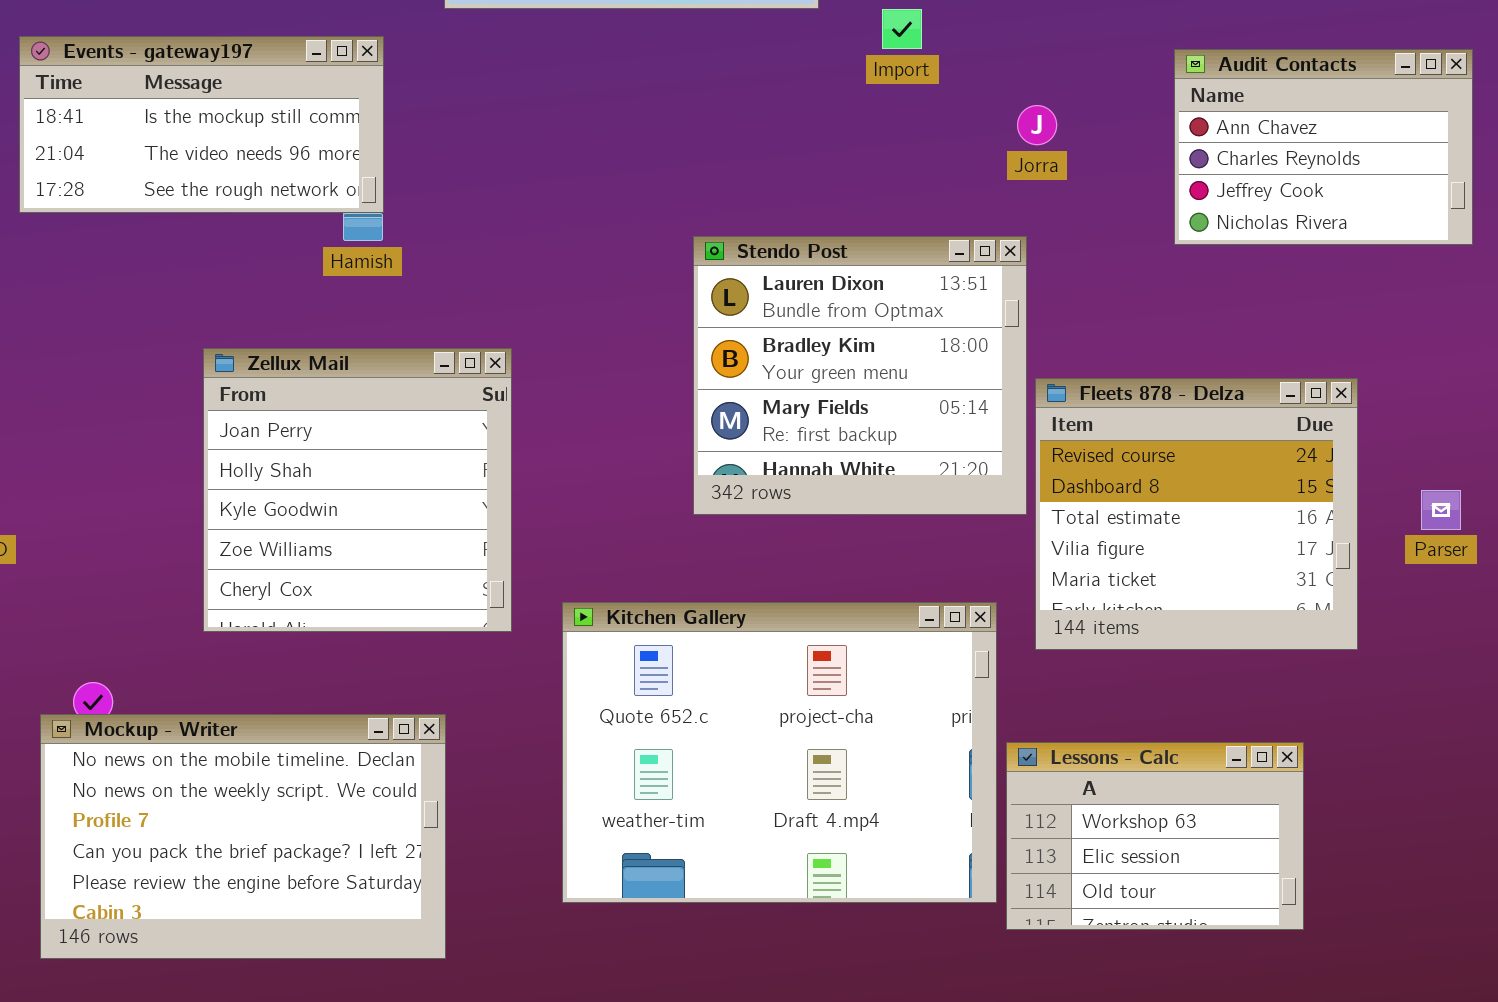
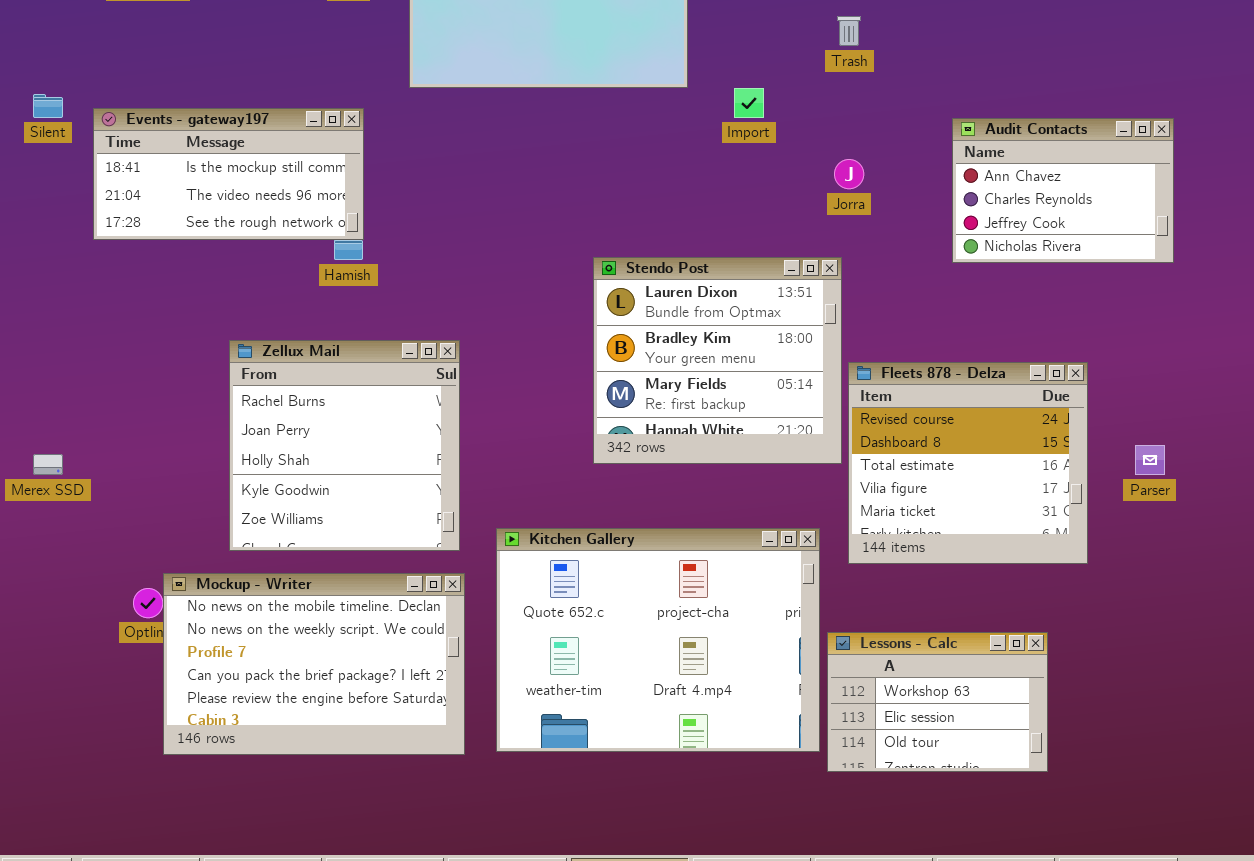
Zellux Mail: [203,348,512,632] -> [229,340,460,551], scrolled up 1 row
Mockup - Writer: [40,714,446,959] -> [163,573,465,755], moved

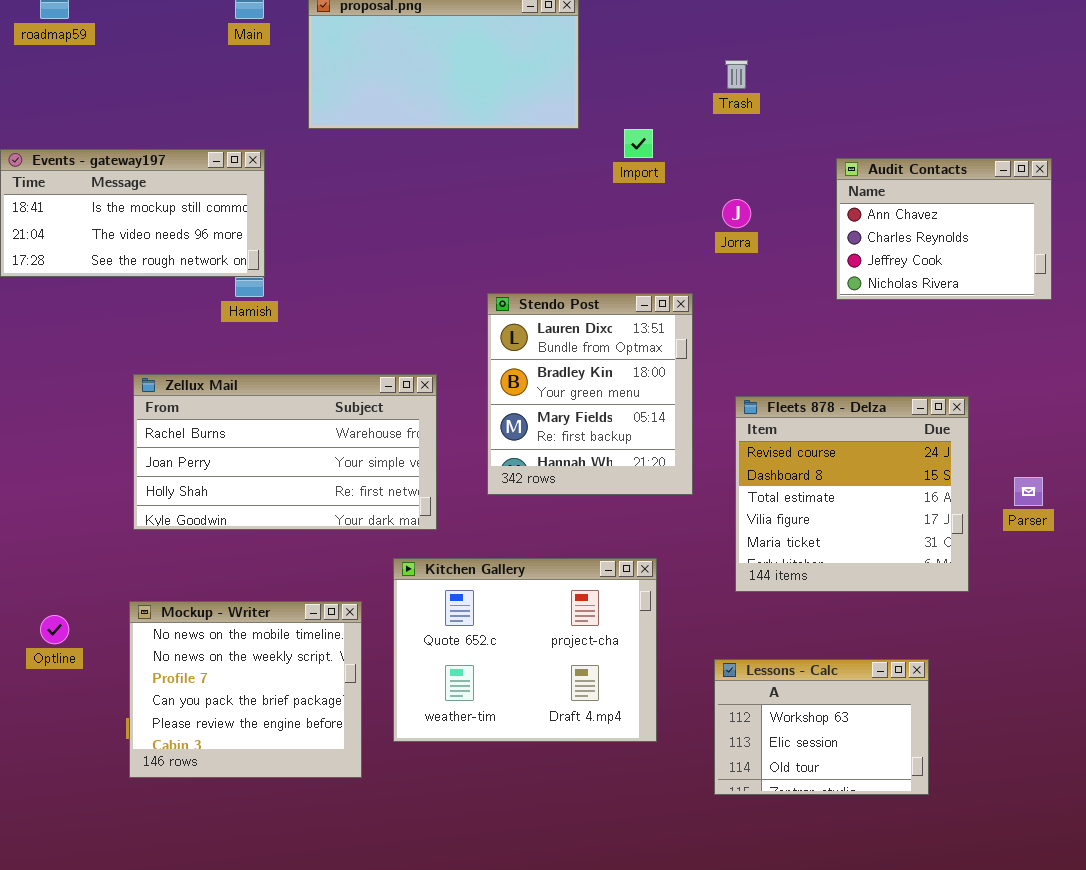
Stendo Post: [593,257,842,464] -> [487,293,693,495], resized
Zellux Mail: [229,340,460,551] -> [133,374,437,530], resized
Kitchen Gallery: [496,528,820,752] -> [393,558,657,742], resized
Mockup - Writer: [163,573,465,755] -> [129,601,362,778], resized

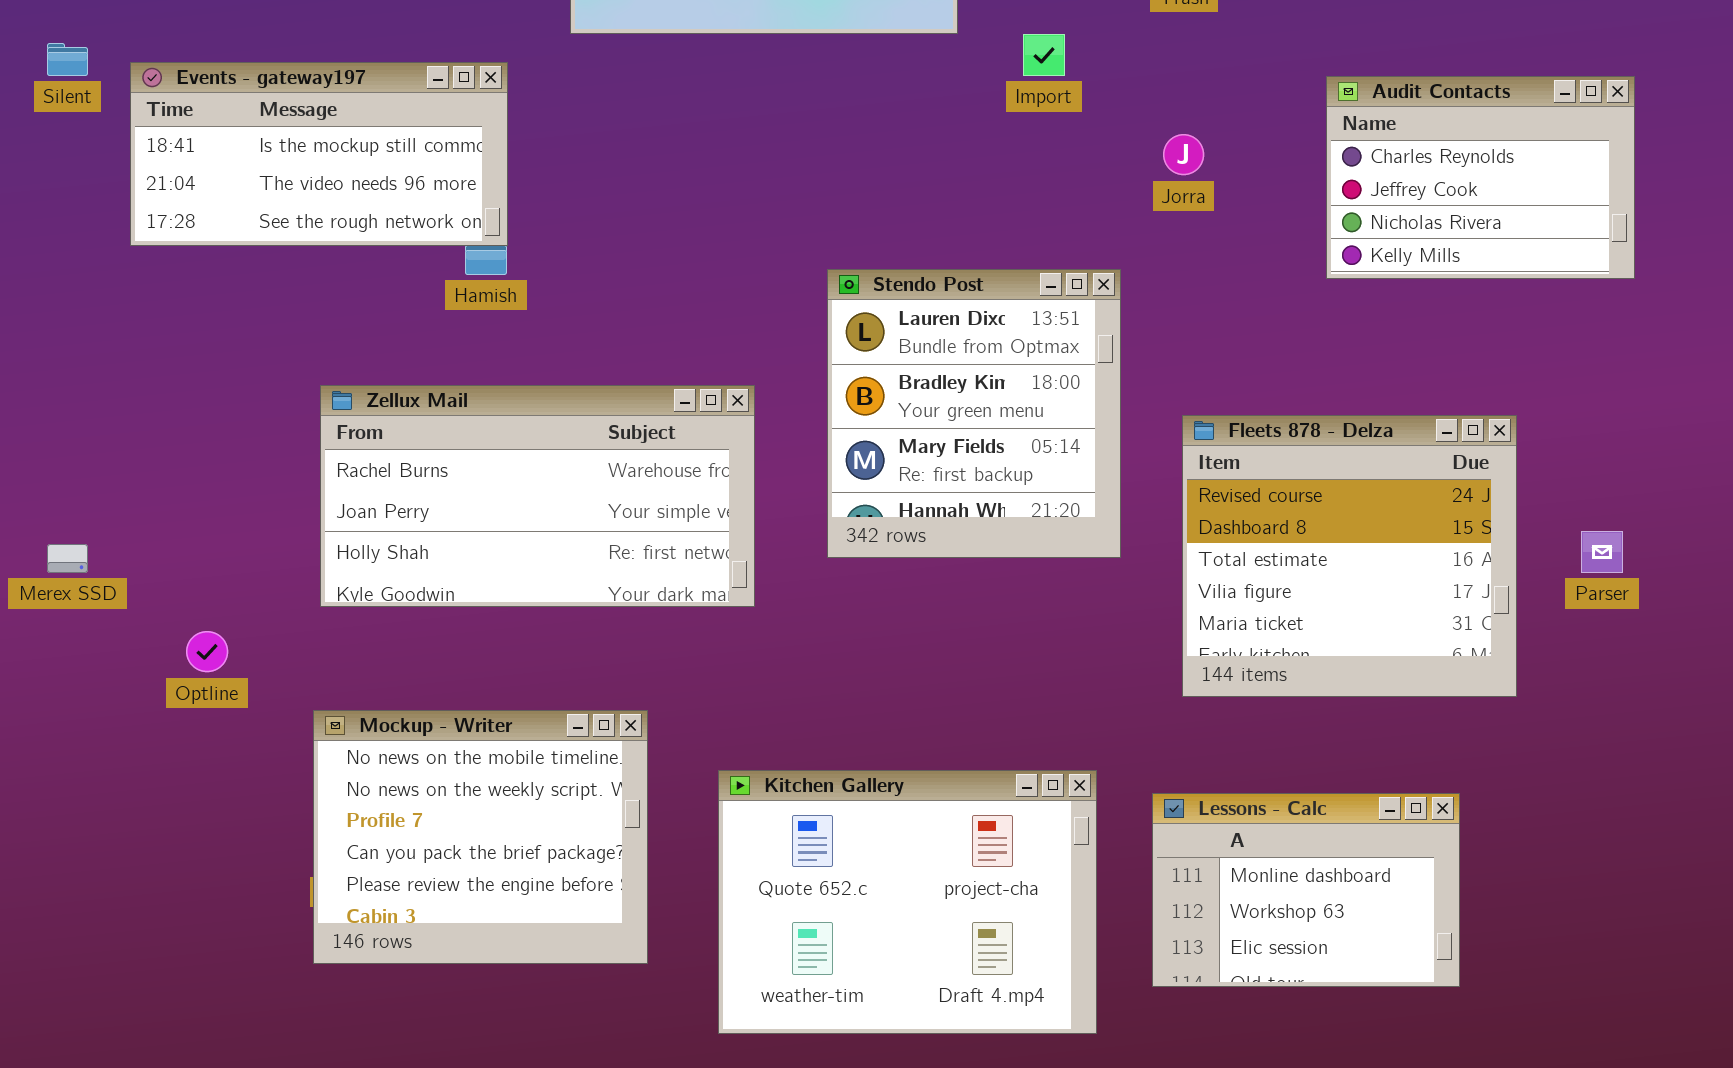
Audit Contacts: [836,158,1052,300] -> [1326,76,1635,279], scrolled down 1 row
Kitchen Gallery: [393,558,657,742] -> [718,770,1097,1034], moved
Optline: [40,615,69,644] -> [186,631,228,672], moved
Lessons - Calc: [714,659,929,795] -> [1152,793,1460,987], scrolled up 1 row

